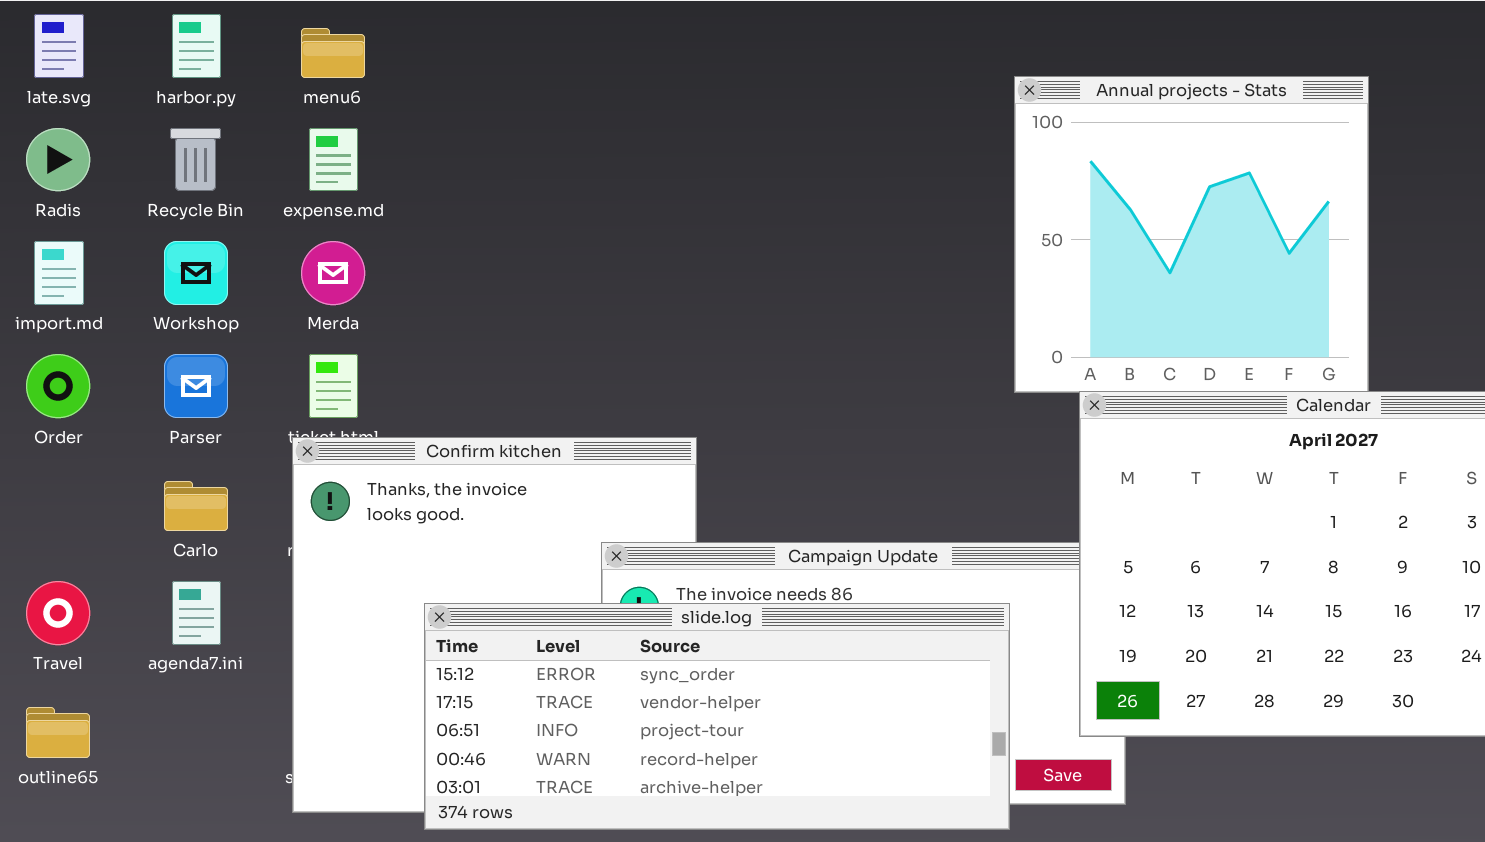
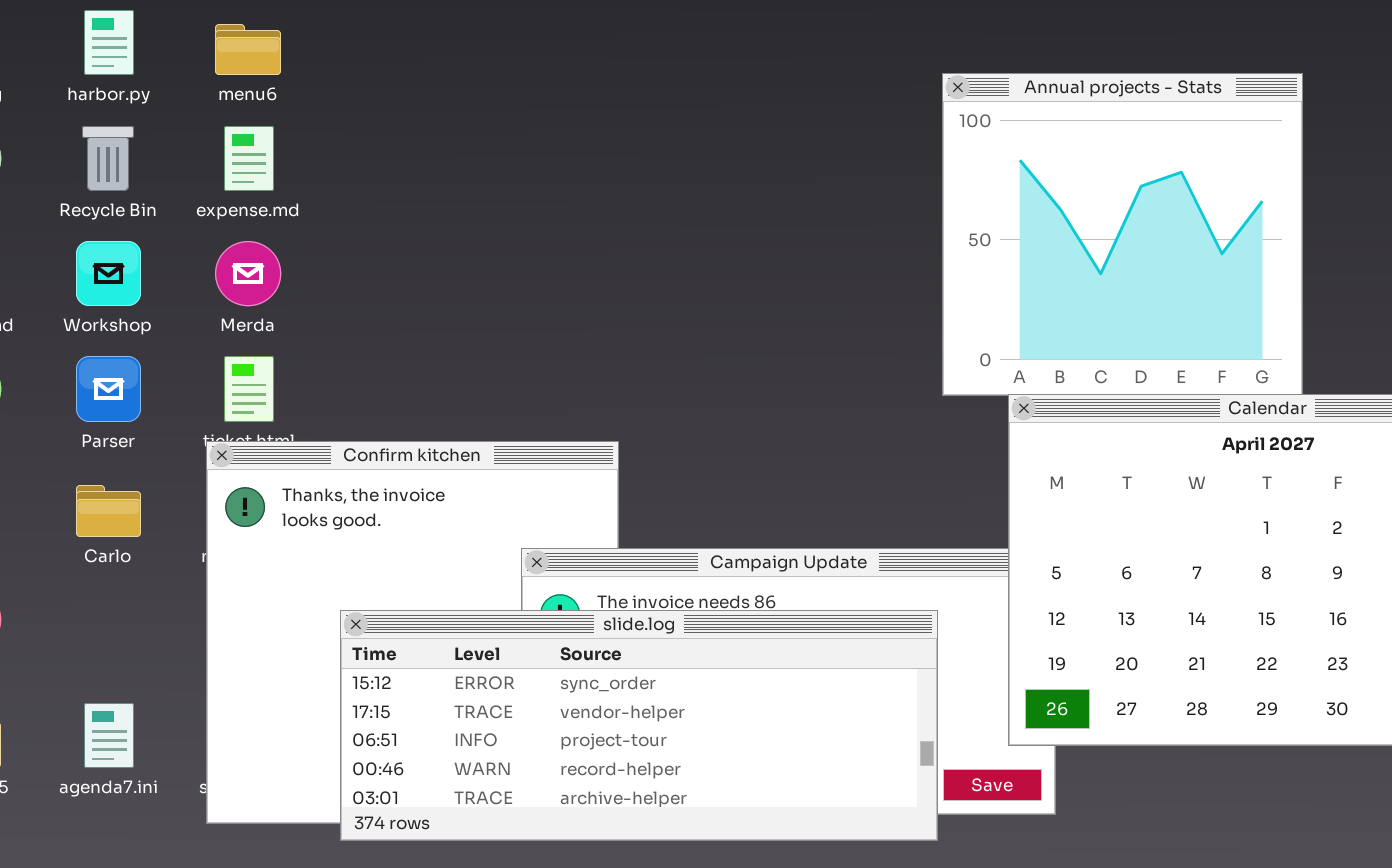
agenda7.ini: [172,581,221,645] -> [84,703,134,768], moved

